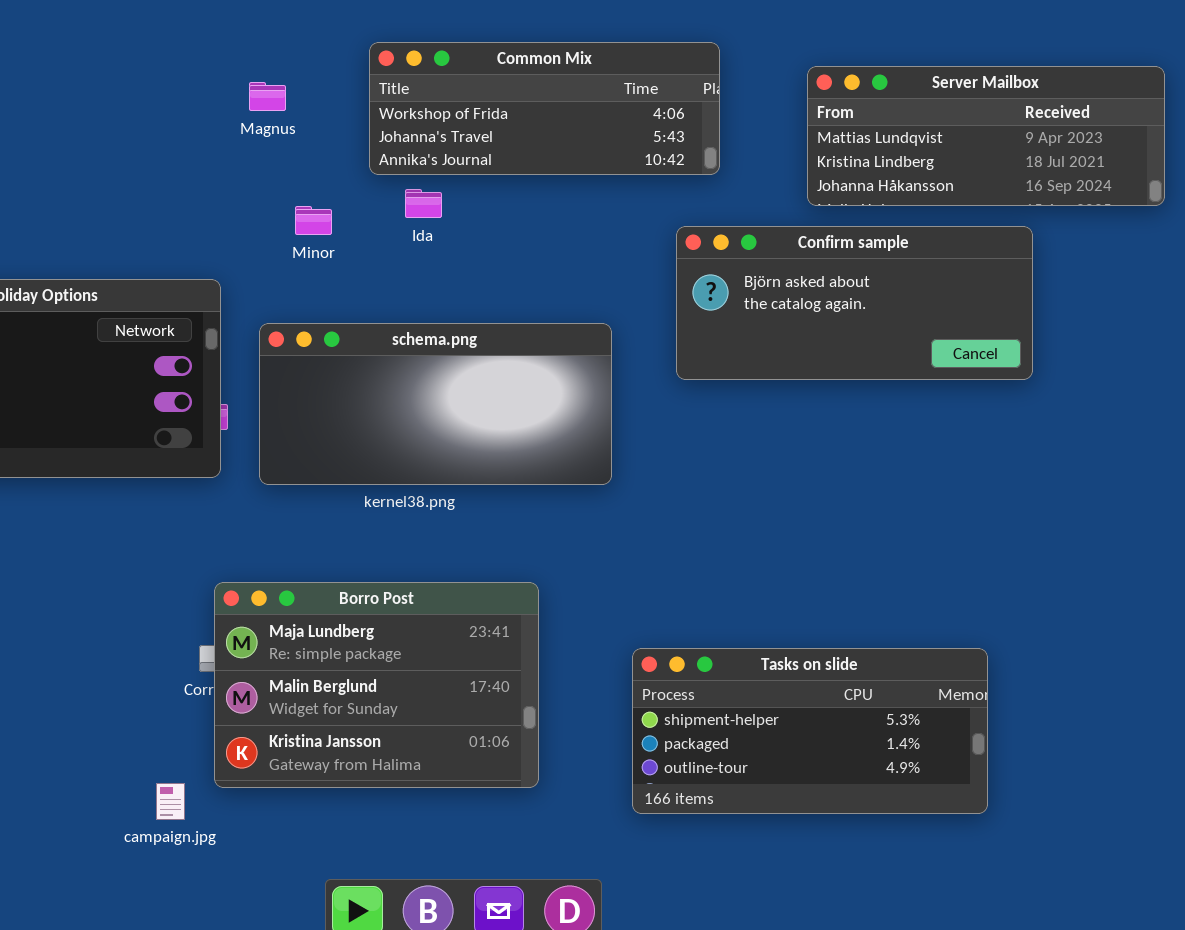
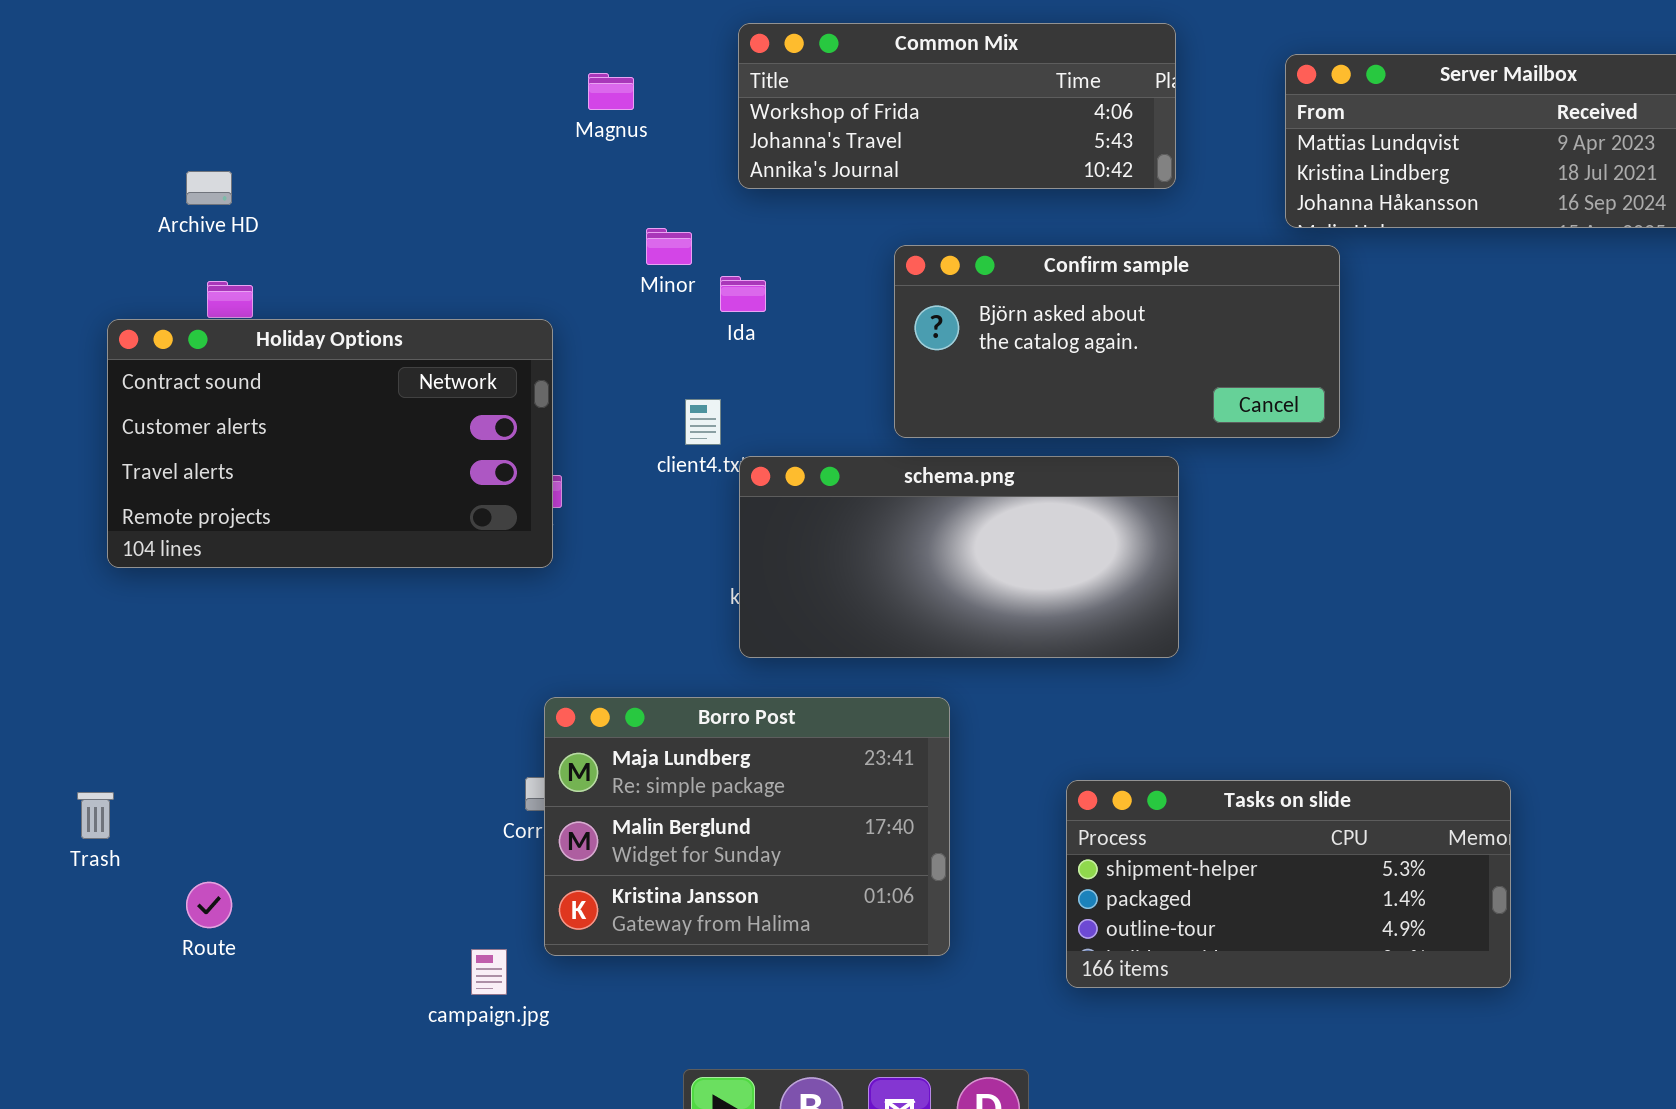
Ida: [405,189,442,218] -> [720,276,766,312], moved
Confirm sample: [676,226,1033,380] -> [894,245,1340,438], moved
schema.png: [259,323,612,485] -> [739,456,1179,658], moved

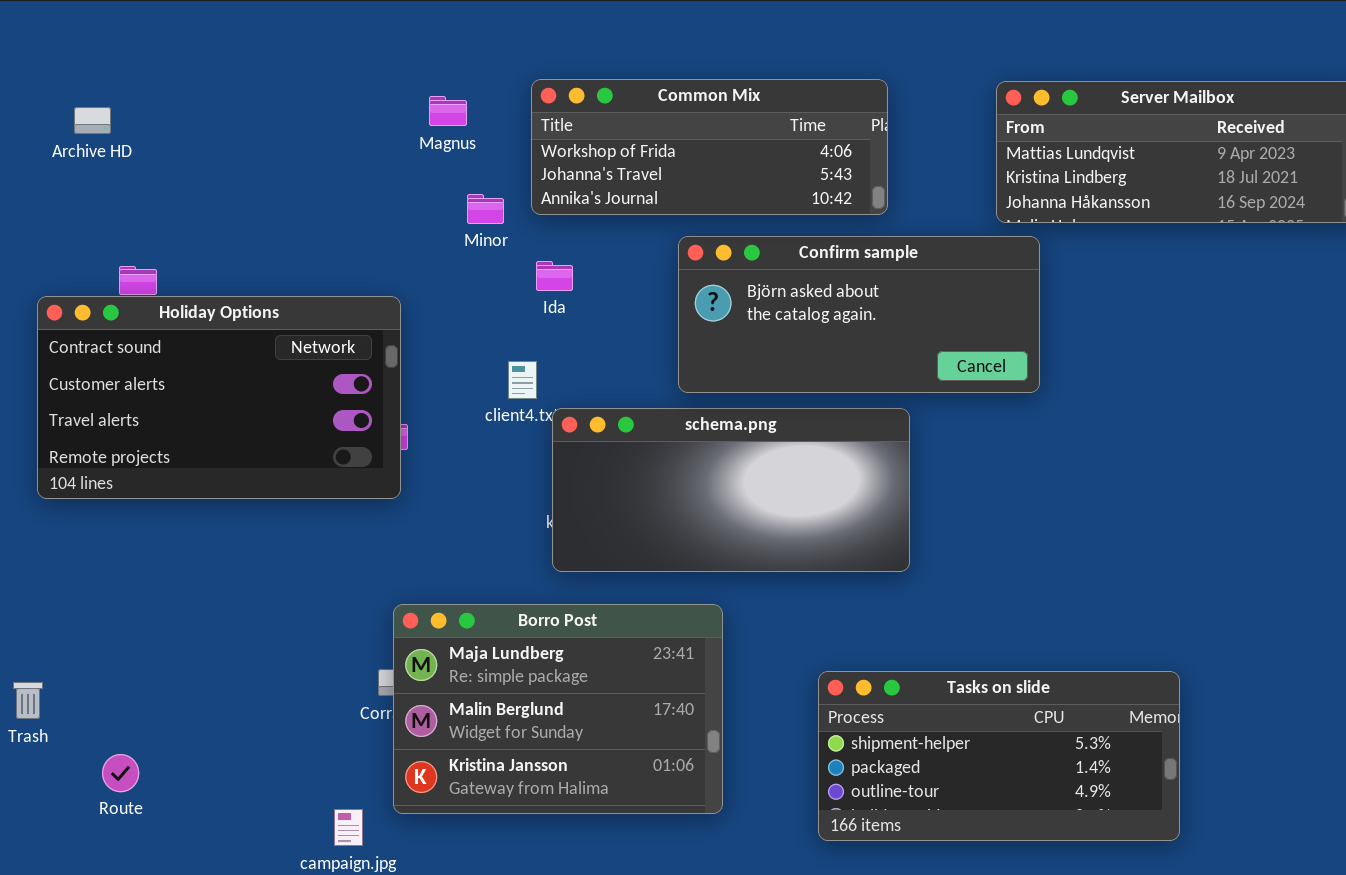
Common Mix: [738,23,1176,189] -> [531,79,888,215], moved
Archive HD: [186,171,232,205] -> [74,107,111,134], moved
Minor: [646,228,692,265] -> [467,194,504,224], moved

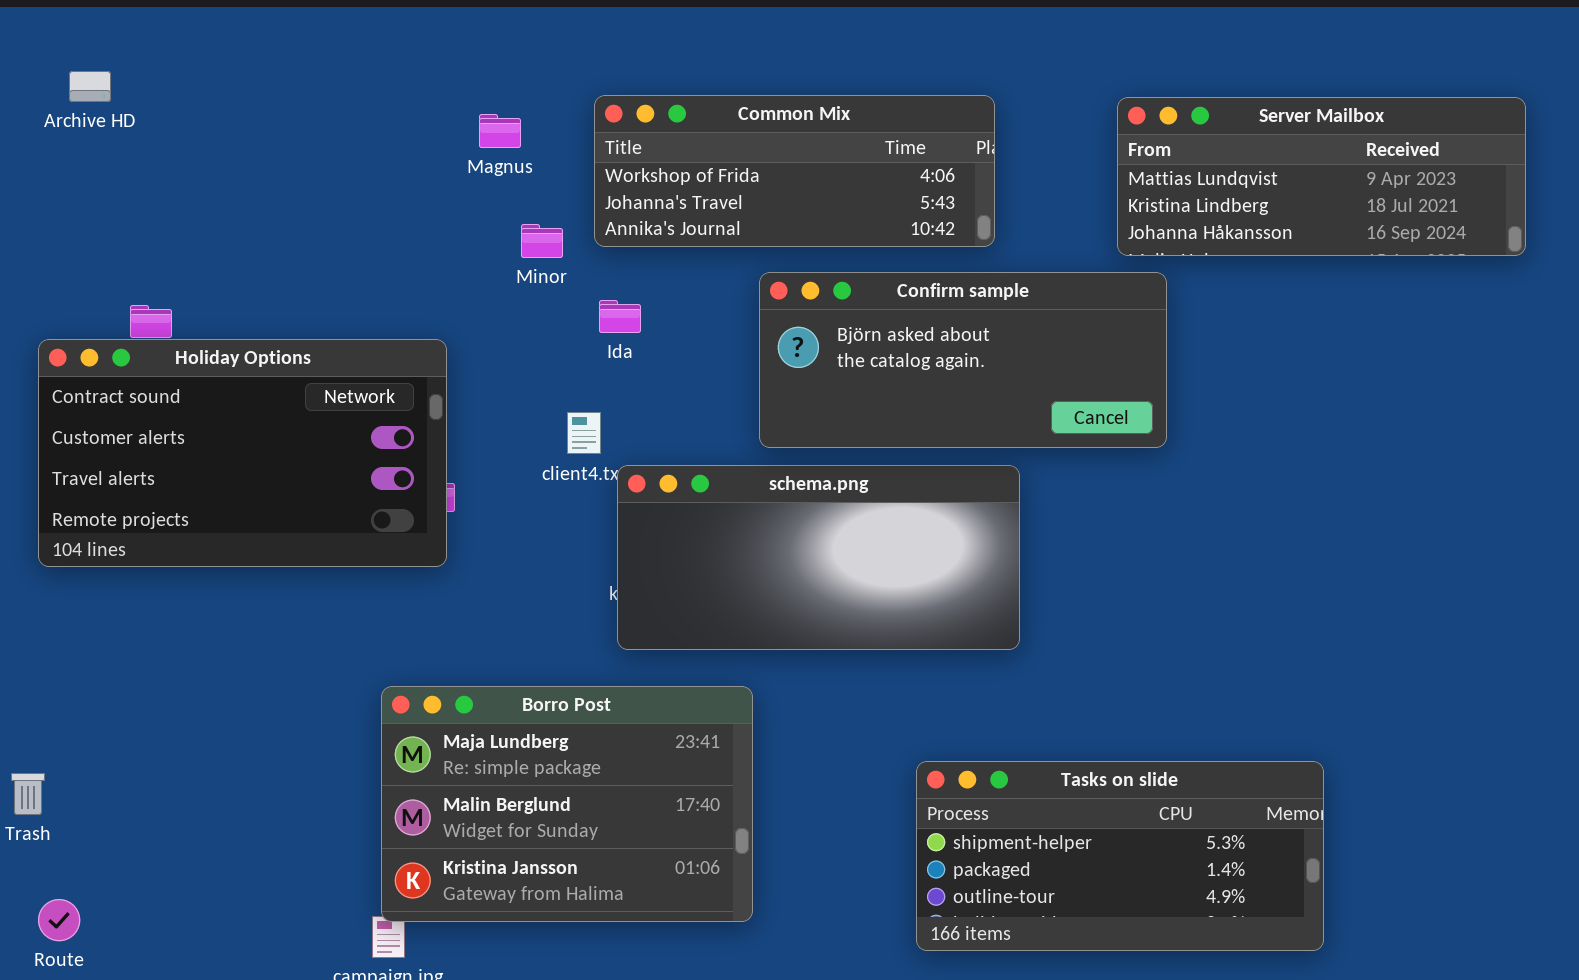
Archive HD: [74,107,111,134] -> [69,71,111,102], moved
Borro Post: [393,604,723,814] -> [381,686,753,922], moved
Route: [102,754,139,792] -> [38,899,80,941], moved

